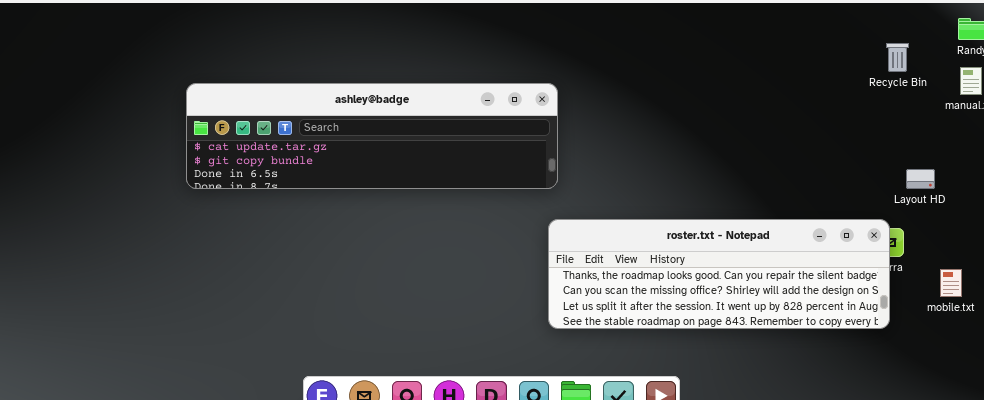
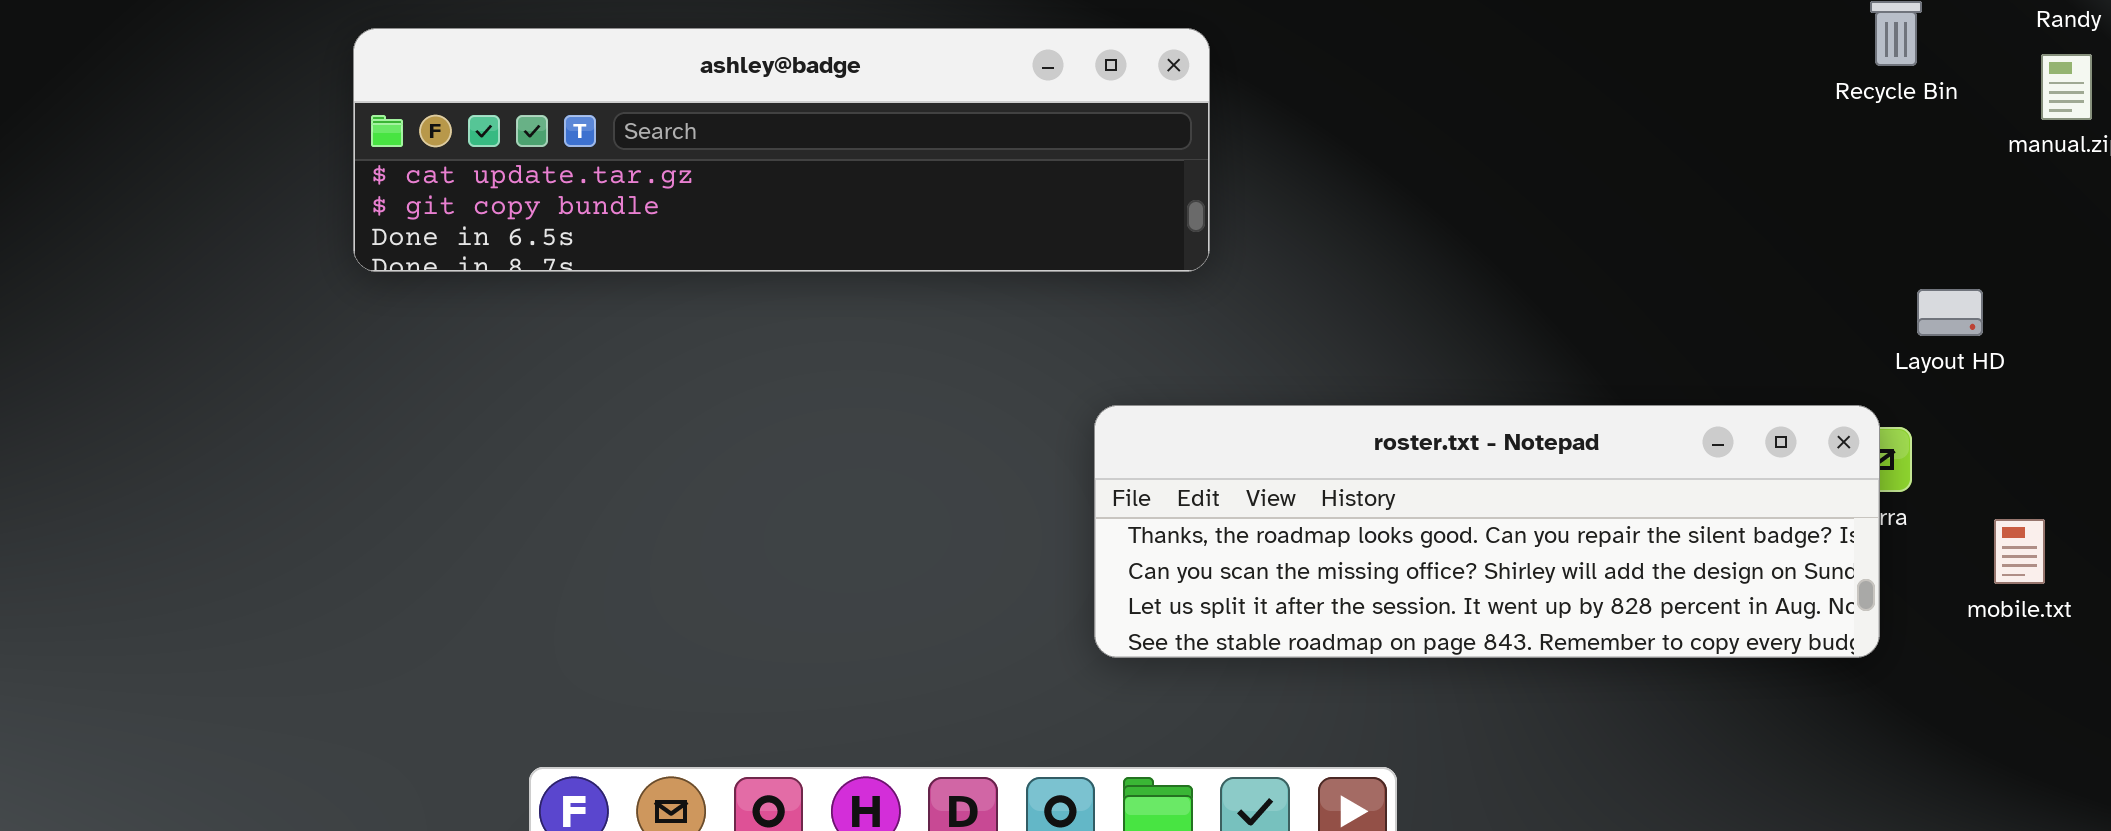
ashley@badge: [186,83,558,189] -> [353,28,1210,272], moved

